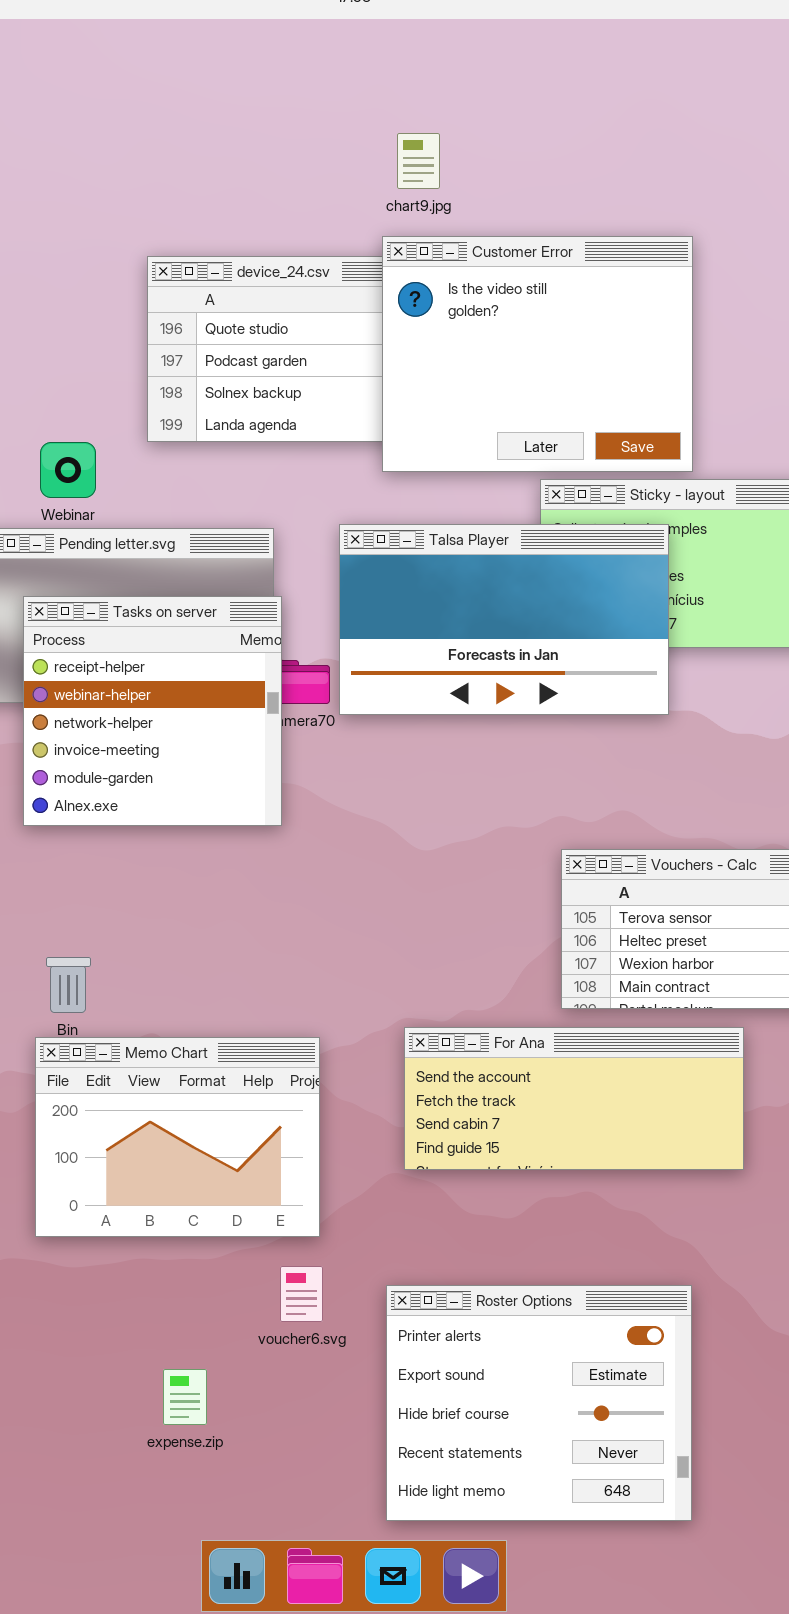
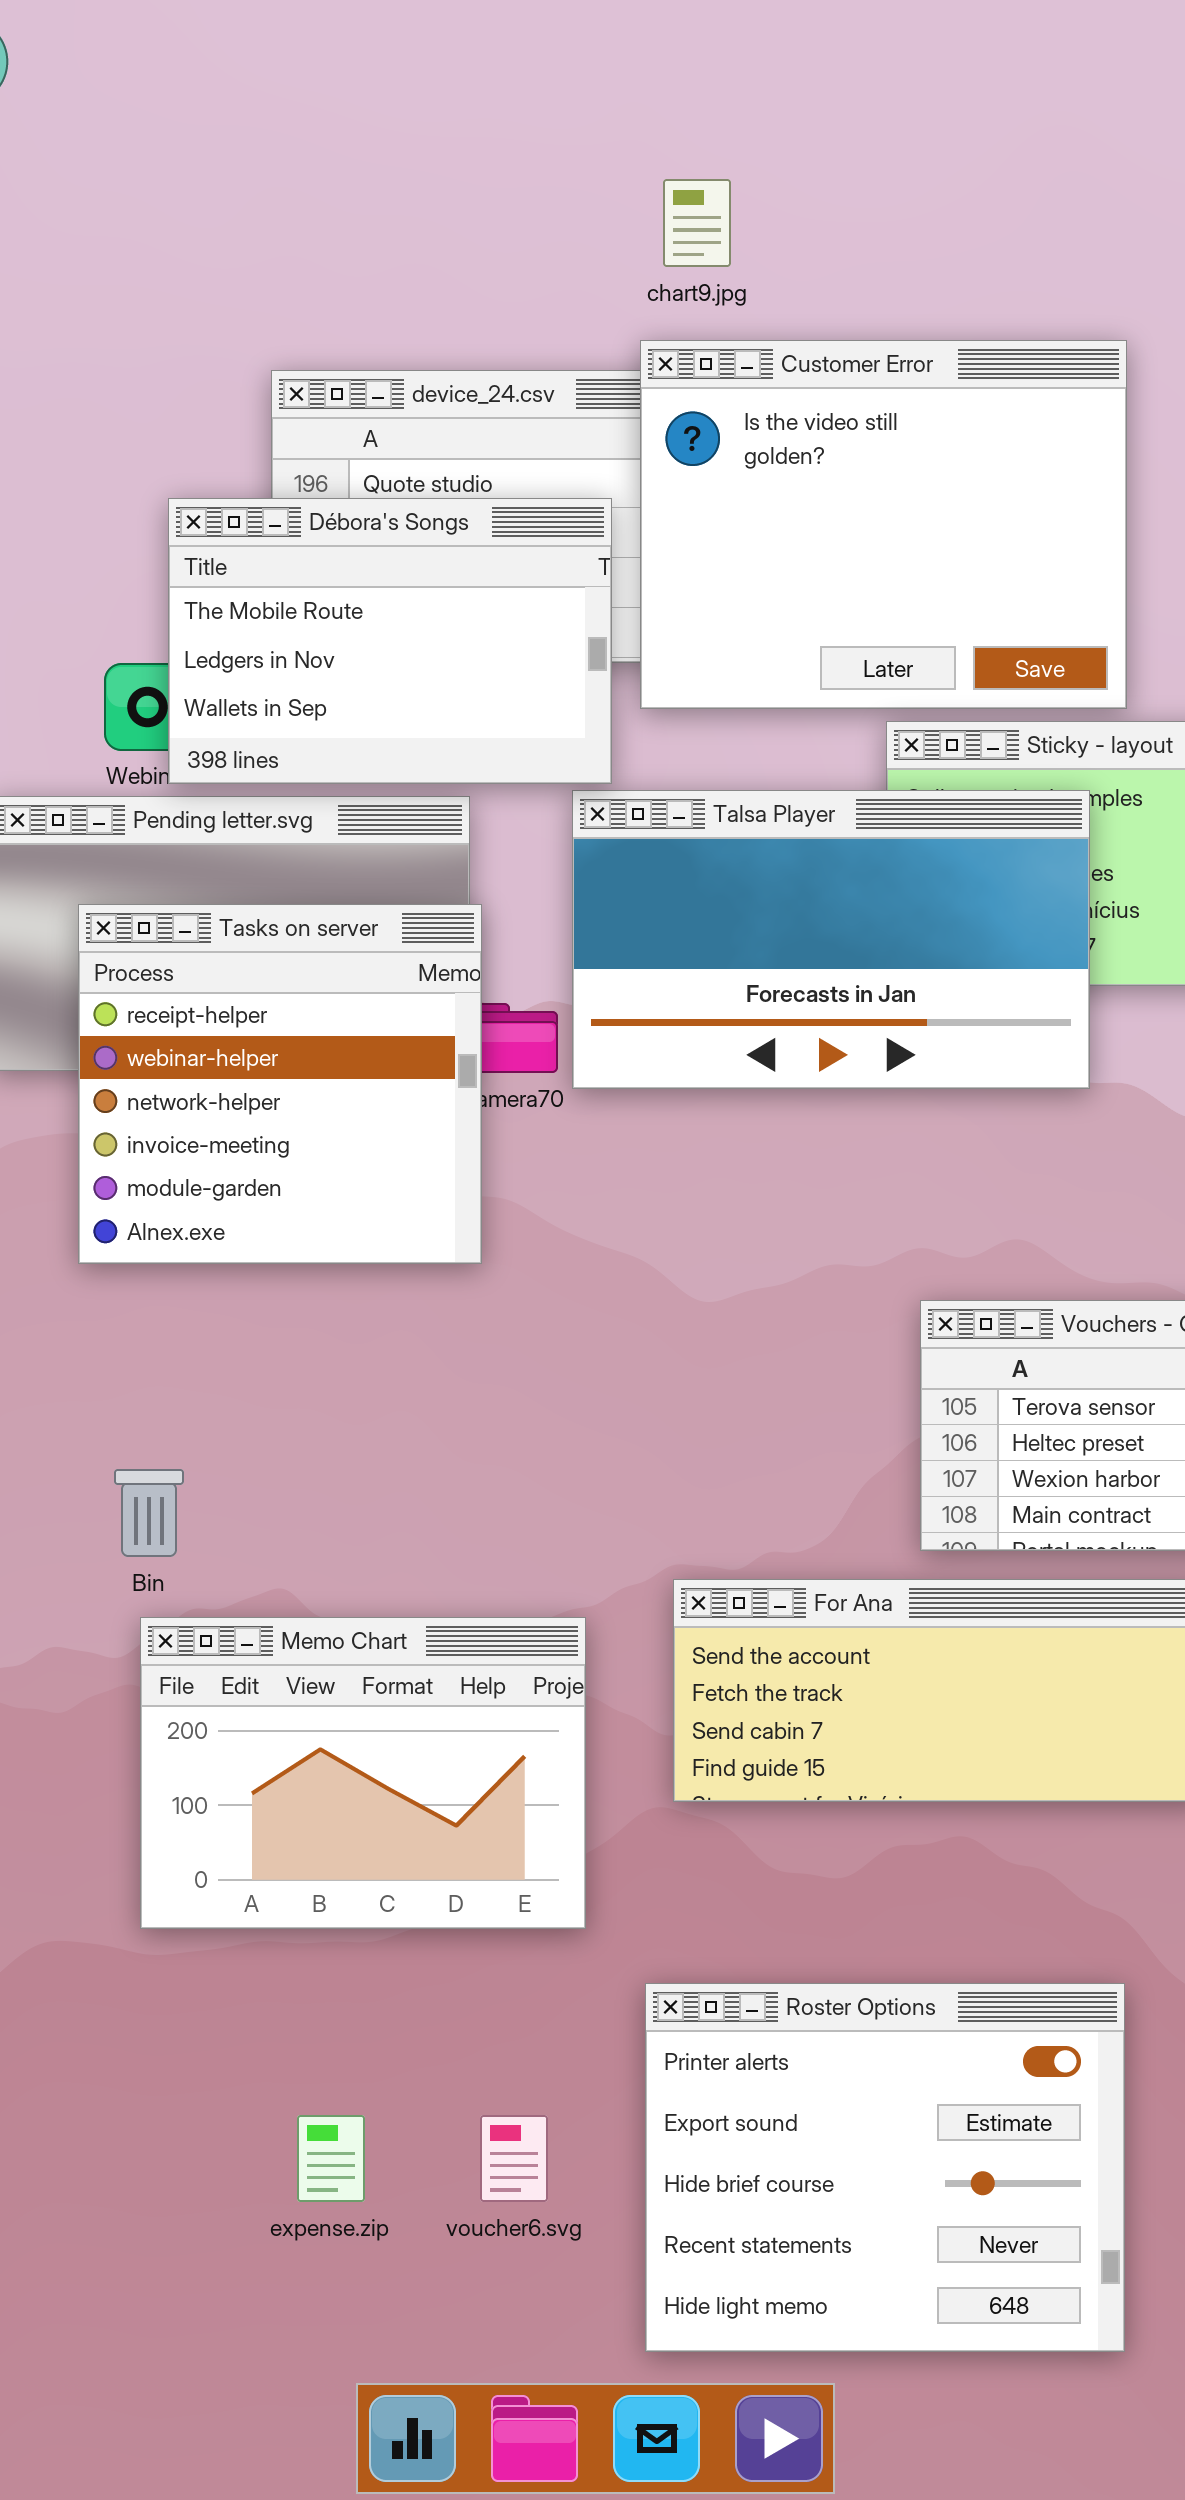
Débora's Songs: none -> [168,498,612,784], opened
Memo Chart: [35,1037,320,1237] -> [140,1617,586,1929], moved
voucher6.svg: [280,1266,323,1322] -> [480,2115,548,2202], moved

